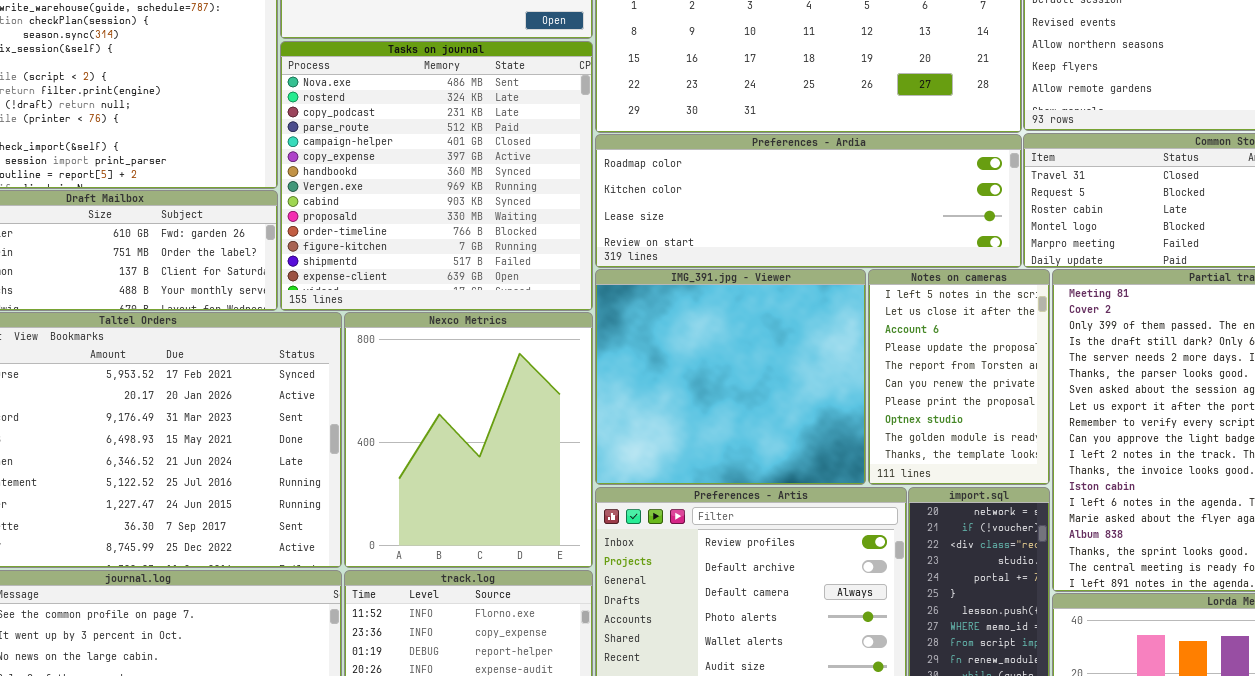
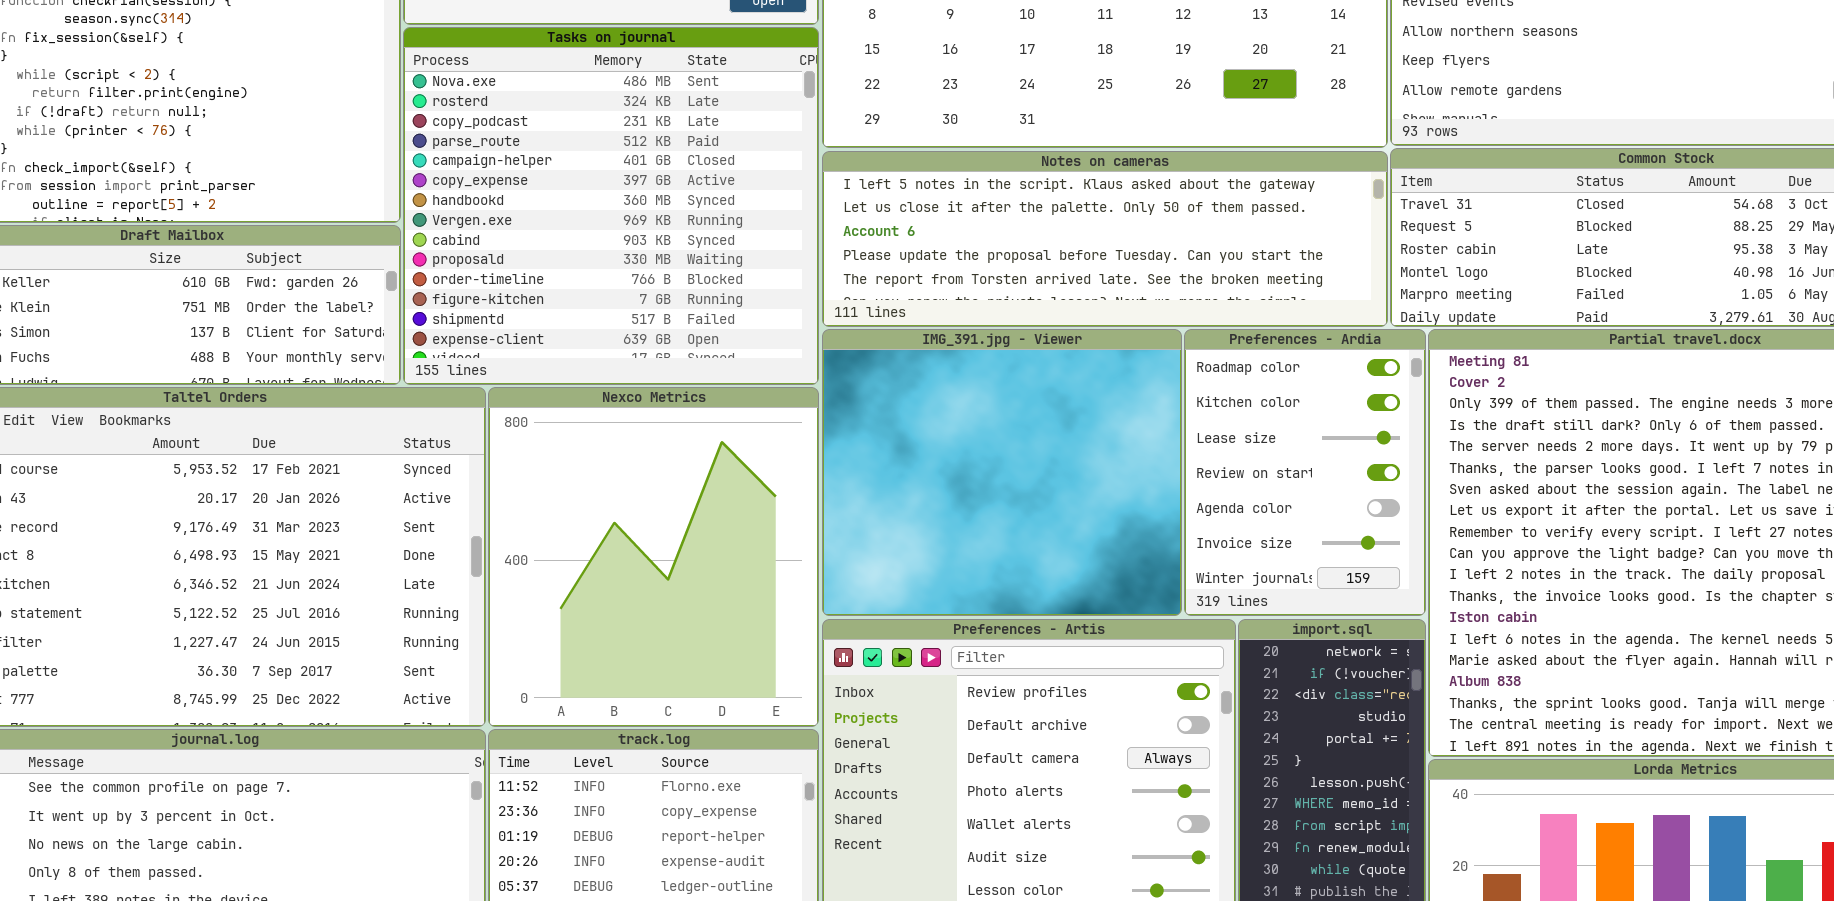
Preferences - Ardia: [595,134,1022,268] -> [1184,329,1426,616], moved, resized
Notes on cameras: [868,269,1050,485] -> [822,151,1388,327], moved, resized

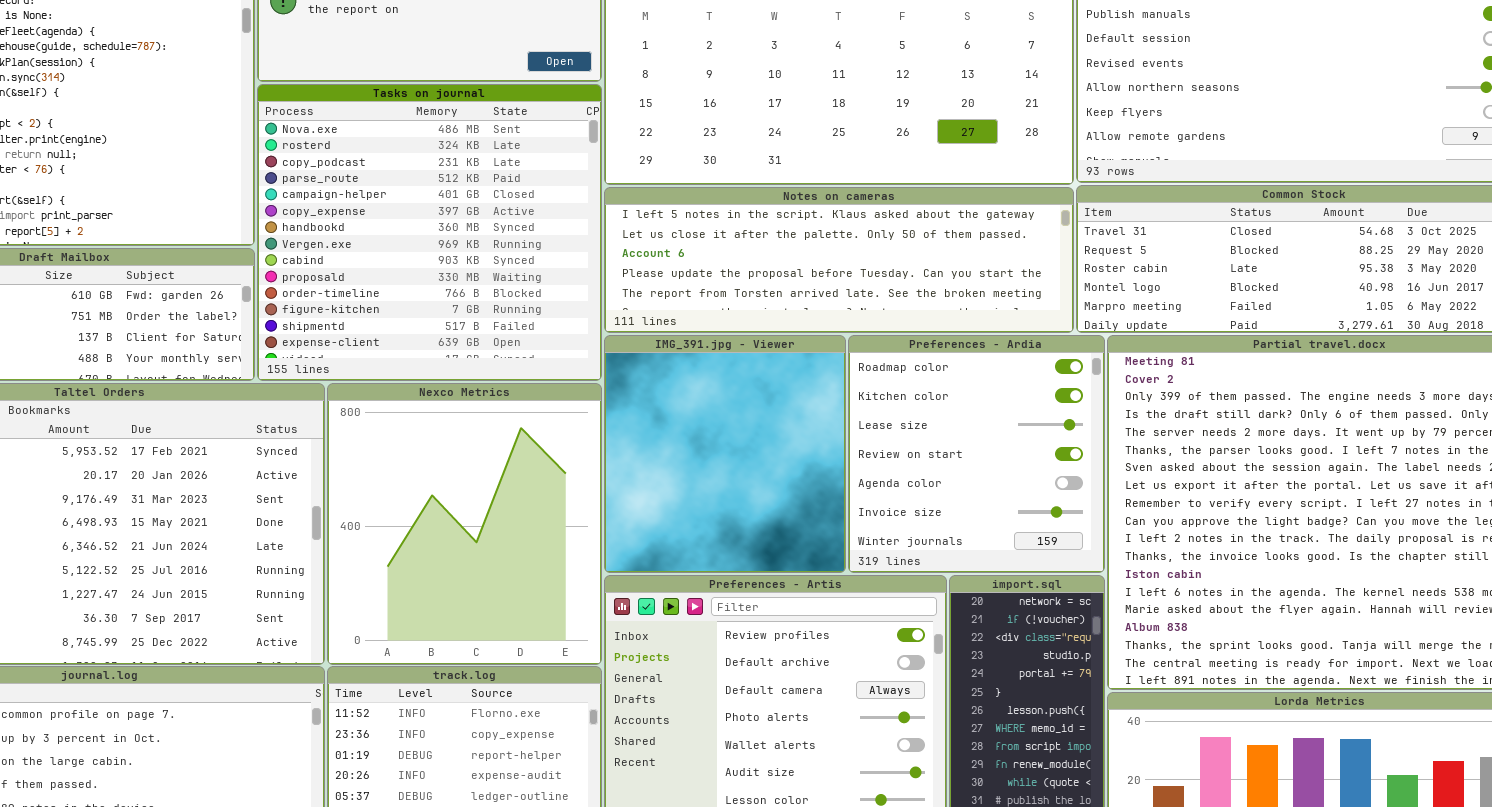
IMG_391.jpg - Viewer: [822,329,1182,616] -> [604,335,846,573], resized
Preferences - Ardia: [1184,329,1426,616] -> [848,335,1105,573], resized

